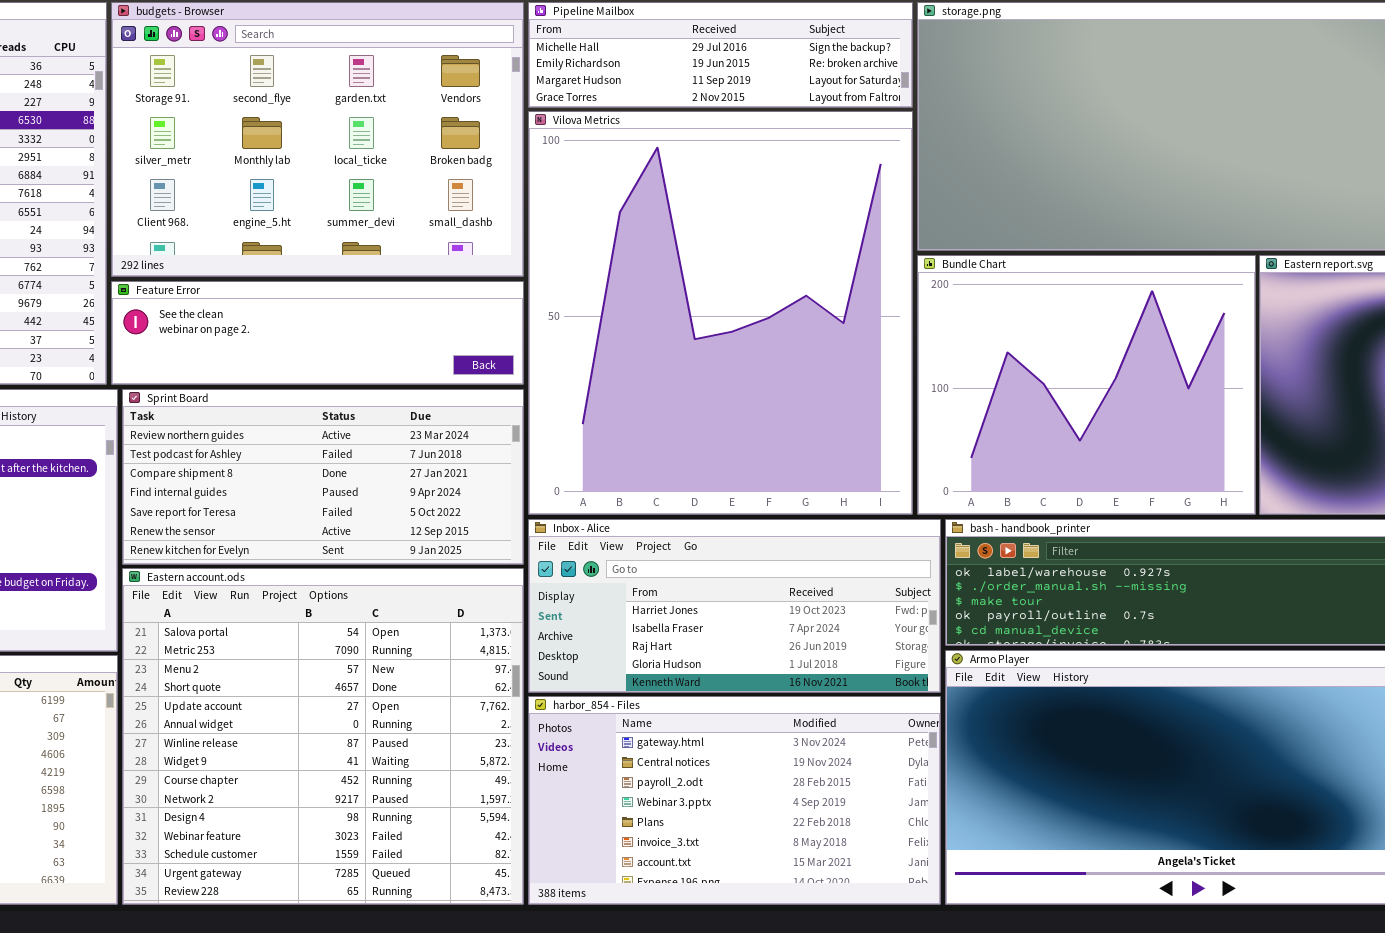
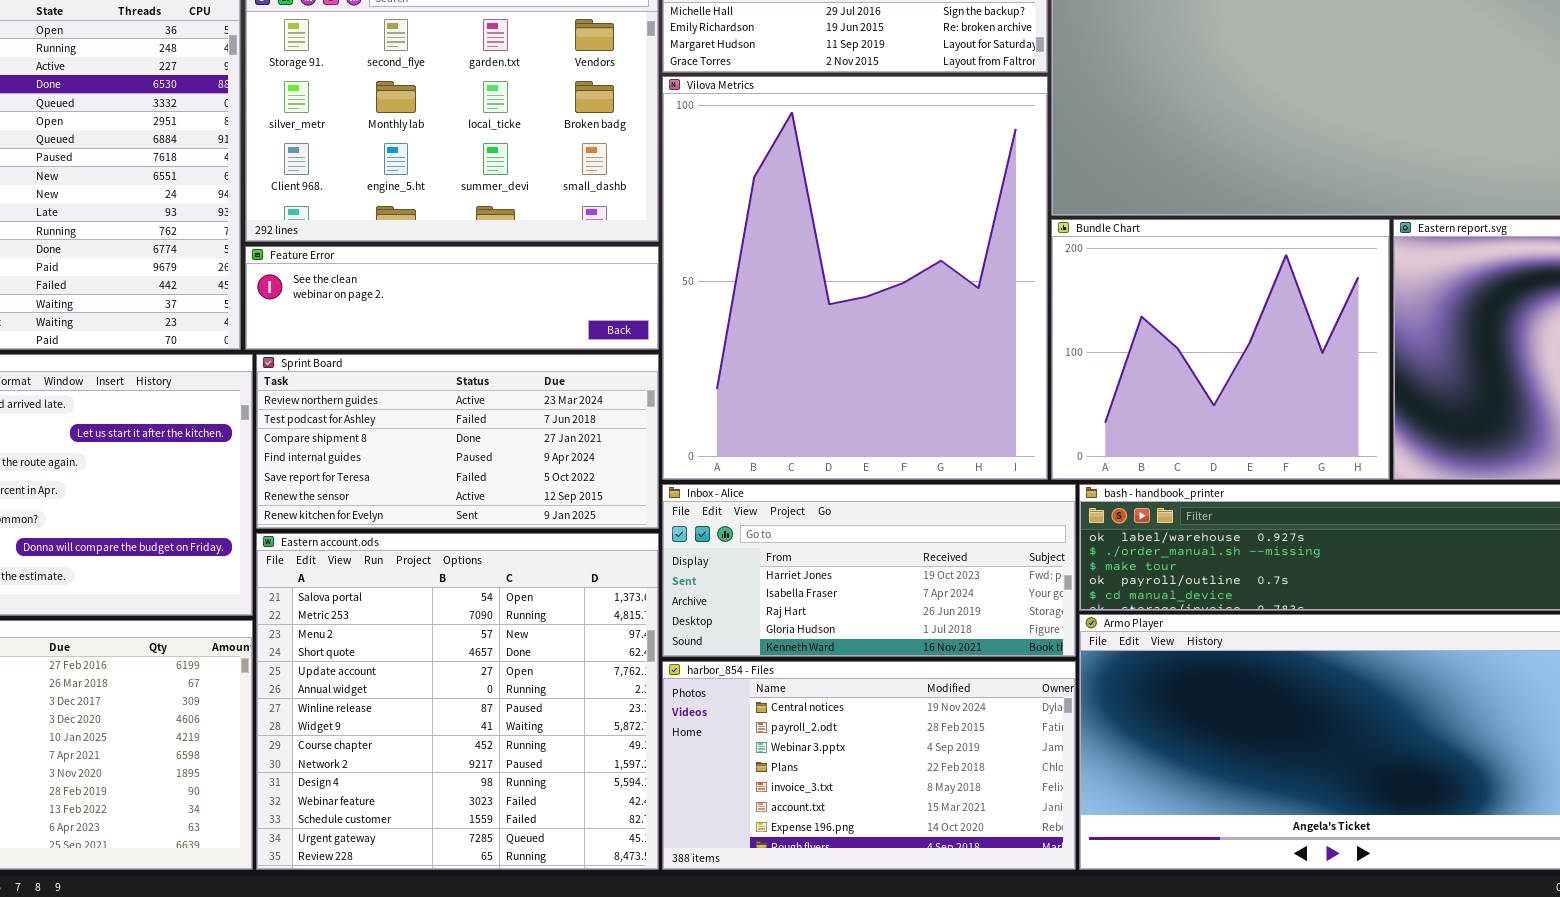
harbor_854 - Files: [528,696,941,905] -> [662,661,1076,870], scrolled down 1 row

